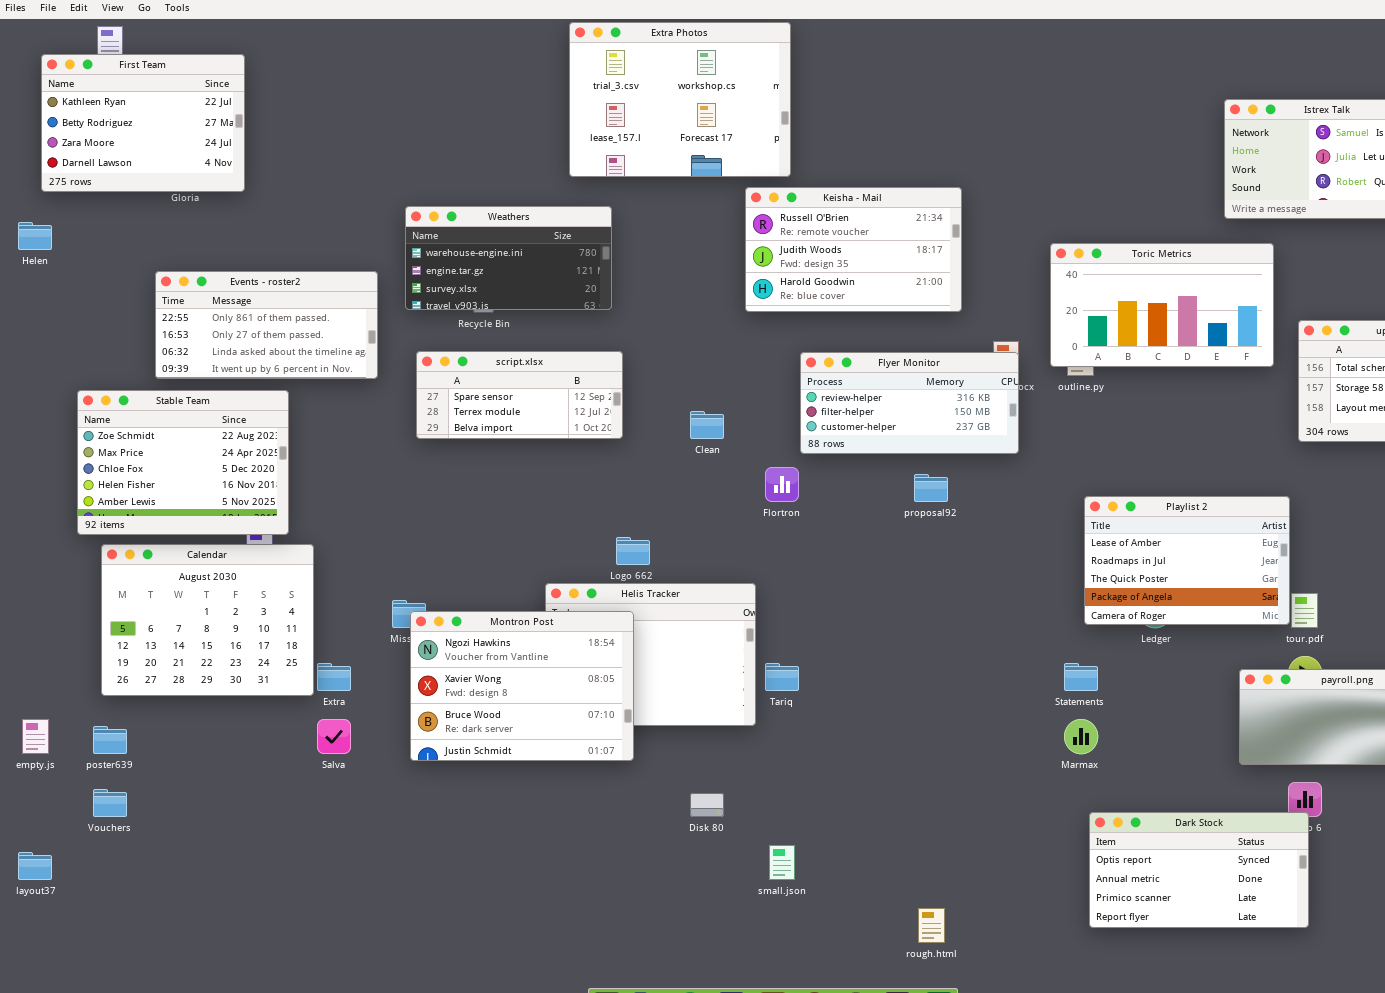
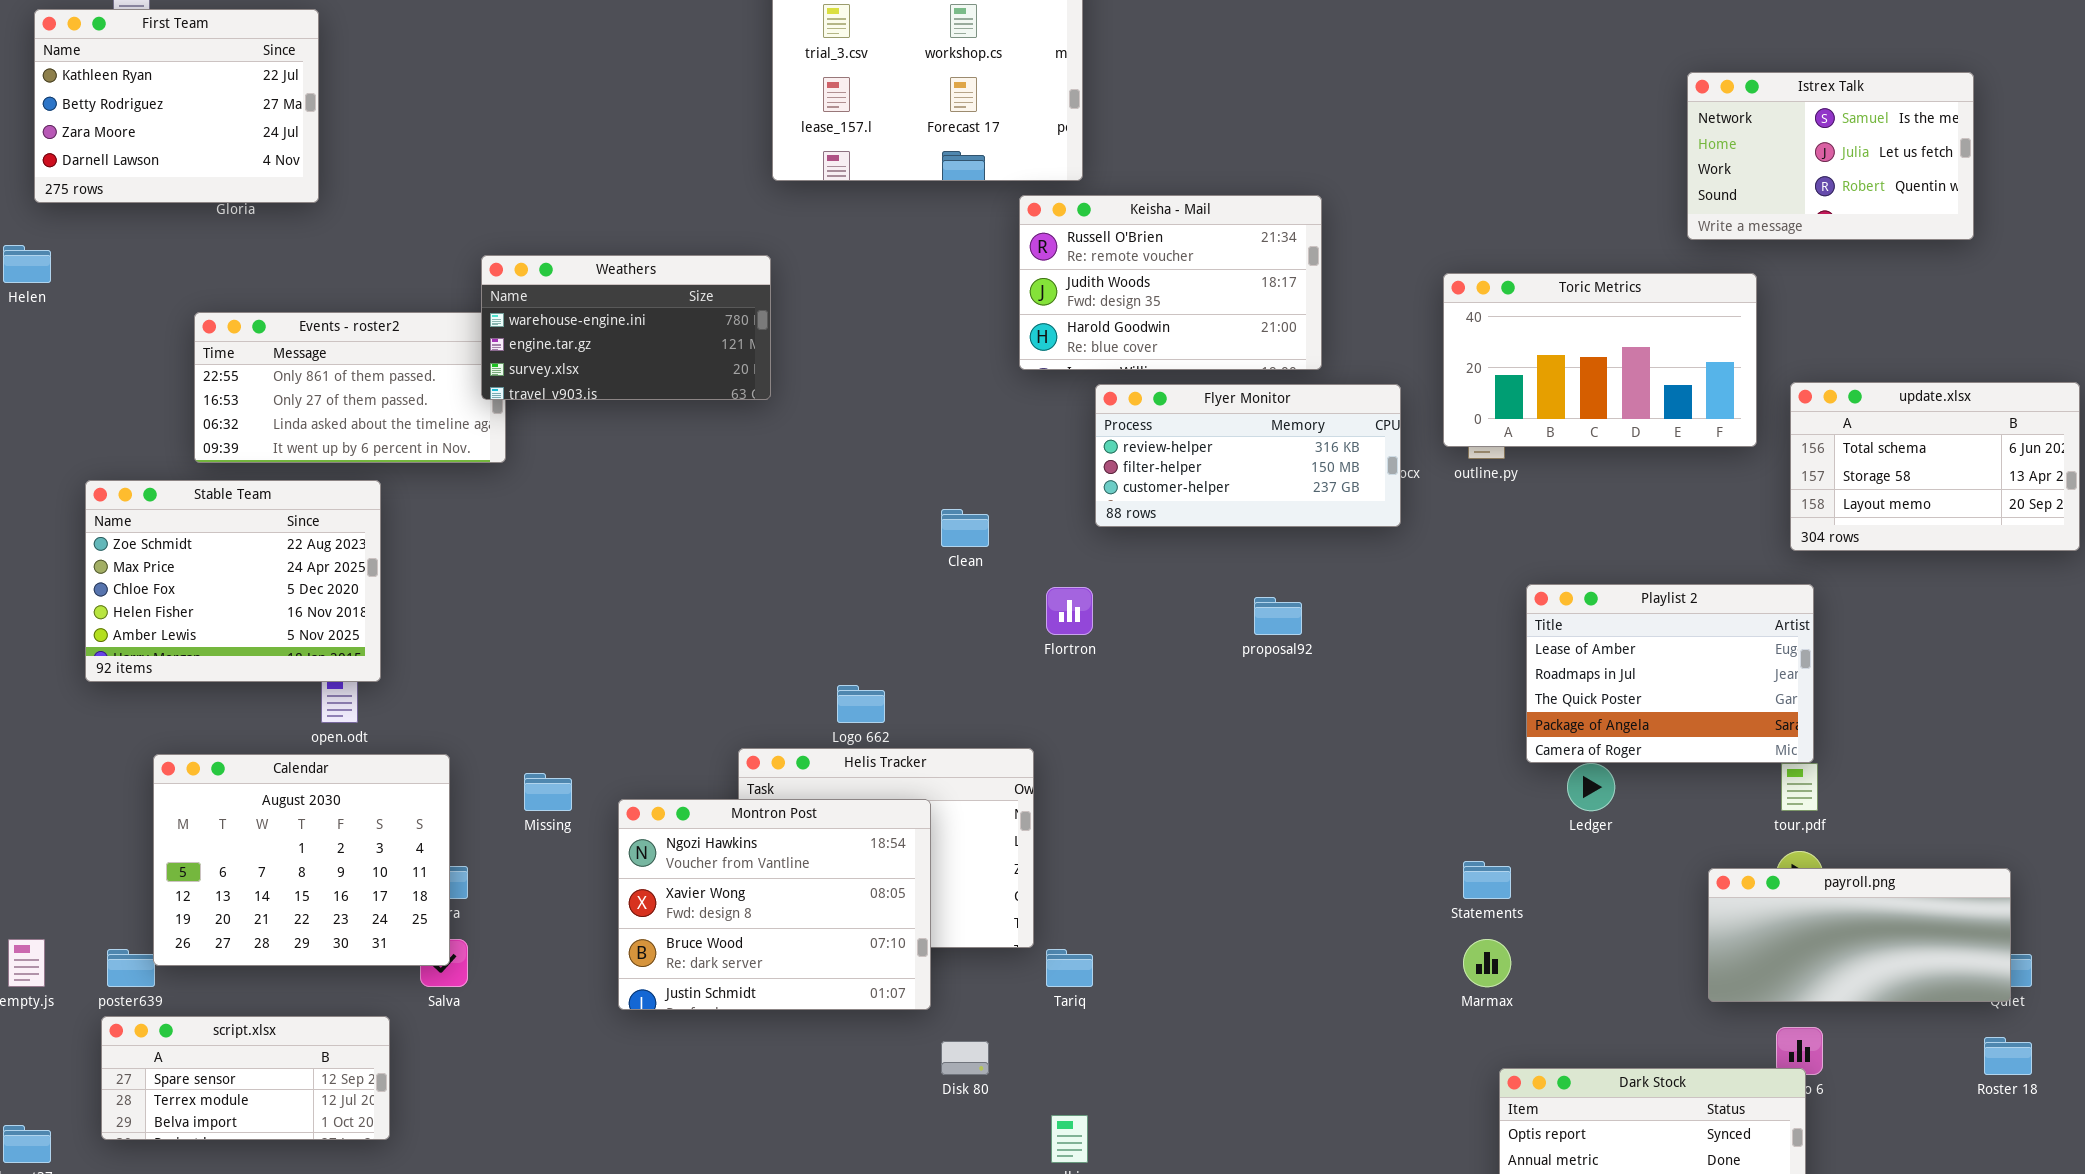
Weathers: [405,206,612,310] -> [481,255,771,400], moved
script.xlsx: [416,351,623,439] -> [101,1016,390,1140], moved
Flyer Monitor: [800,352,1019,454] -> [1095,384,1401,527], moved
Playlist 2: [1084,496,1290,625] -> [1526,584,1814,763], moved
Calendar: [101,544,314,696] -> [153,754,450,966], moved
Montron Post: [410,611,634,761] -> [618,799,931,1010], moved
Tariq: [765,663,799,691] -> [1046,949,1093,987], moved

